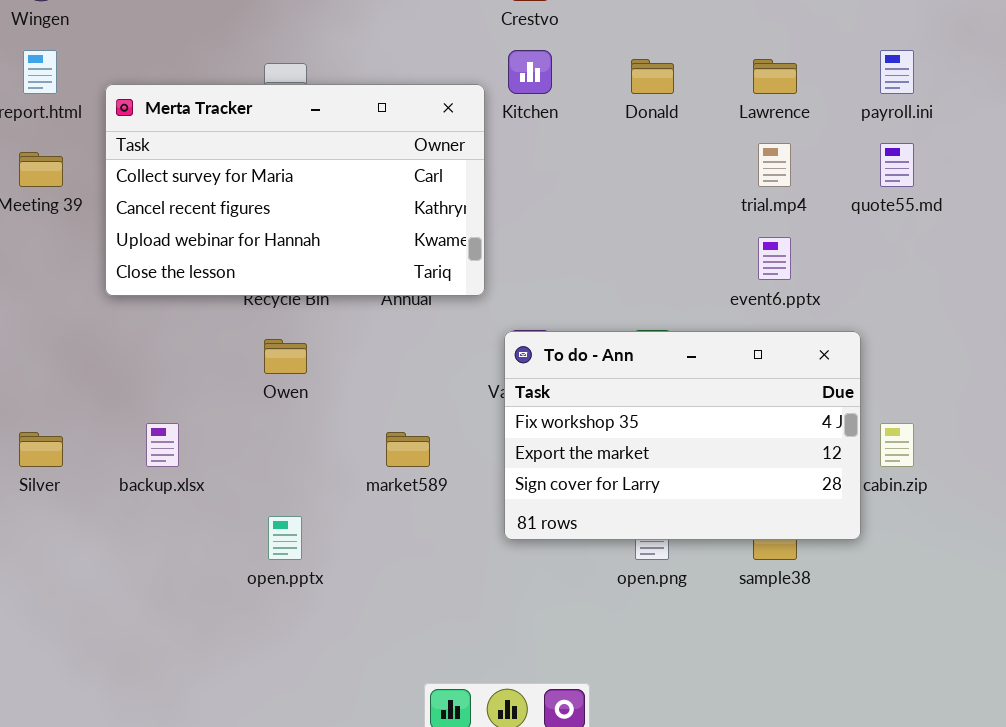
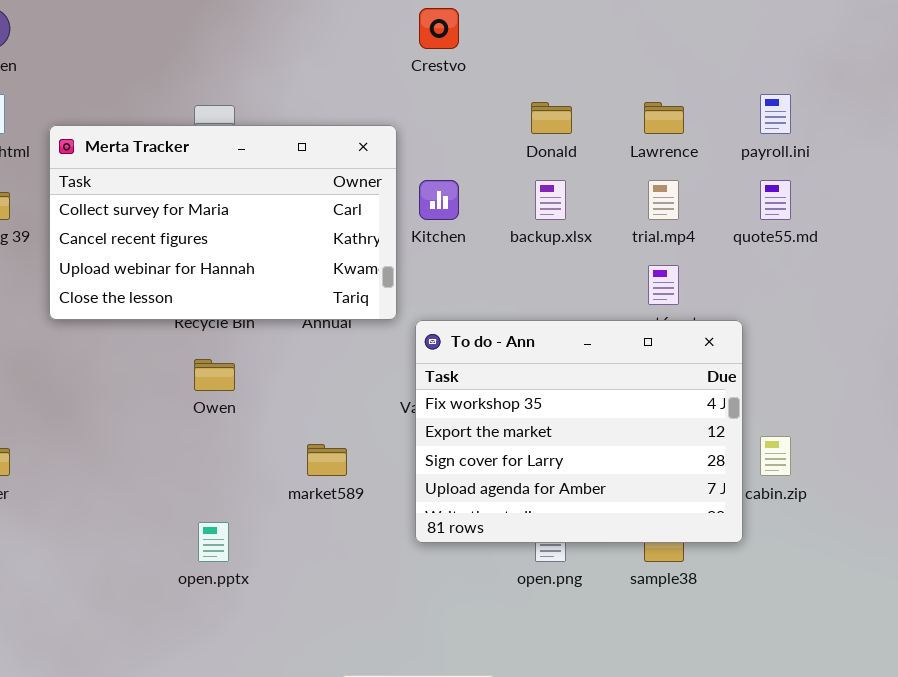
Kitchen: [508,50,552,94] -> [419,180,459,220], moved
To do - Ann: [504,331,861,540] -> [415,320,743,543], resized
backup.xlsx: [146,423,179,467] -> [535,180,566,220], moved

